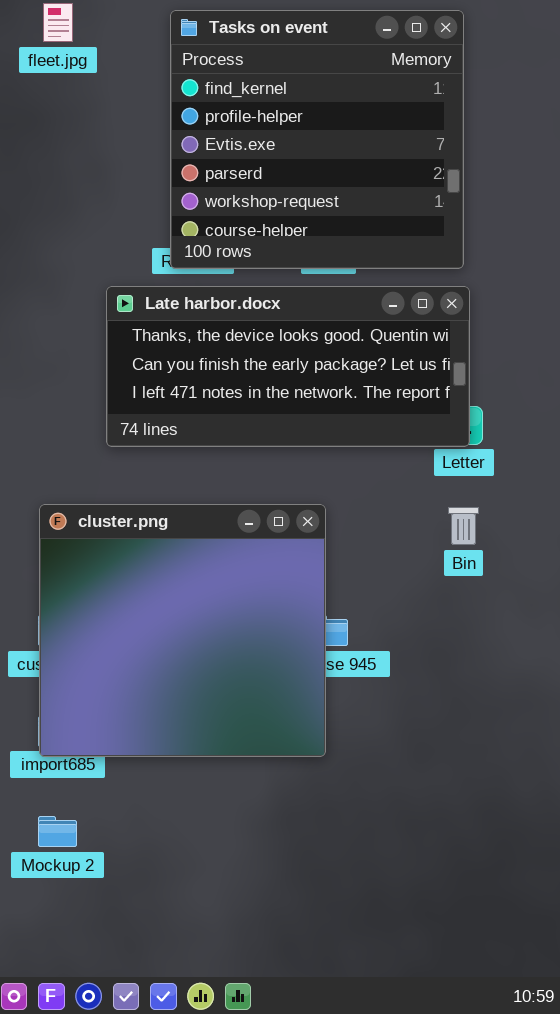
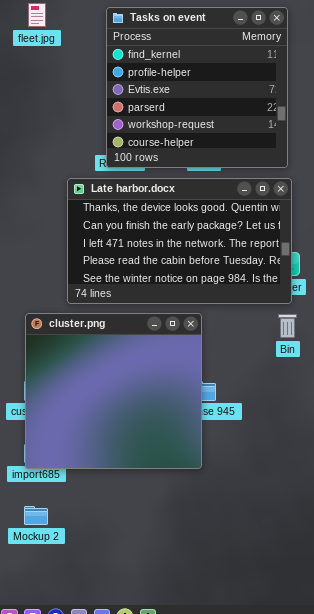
Late harbor.docx: [106,286,470,447] -> [67,178,292,304], resized

